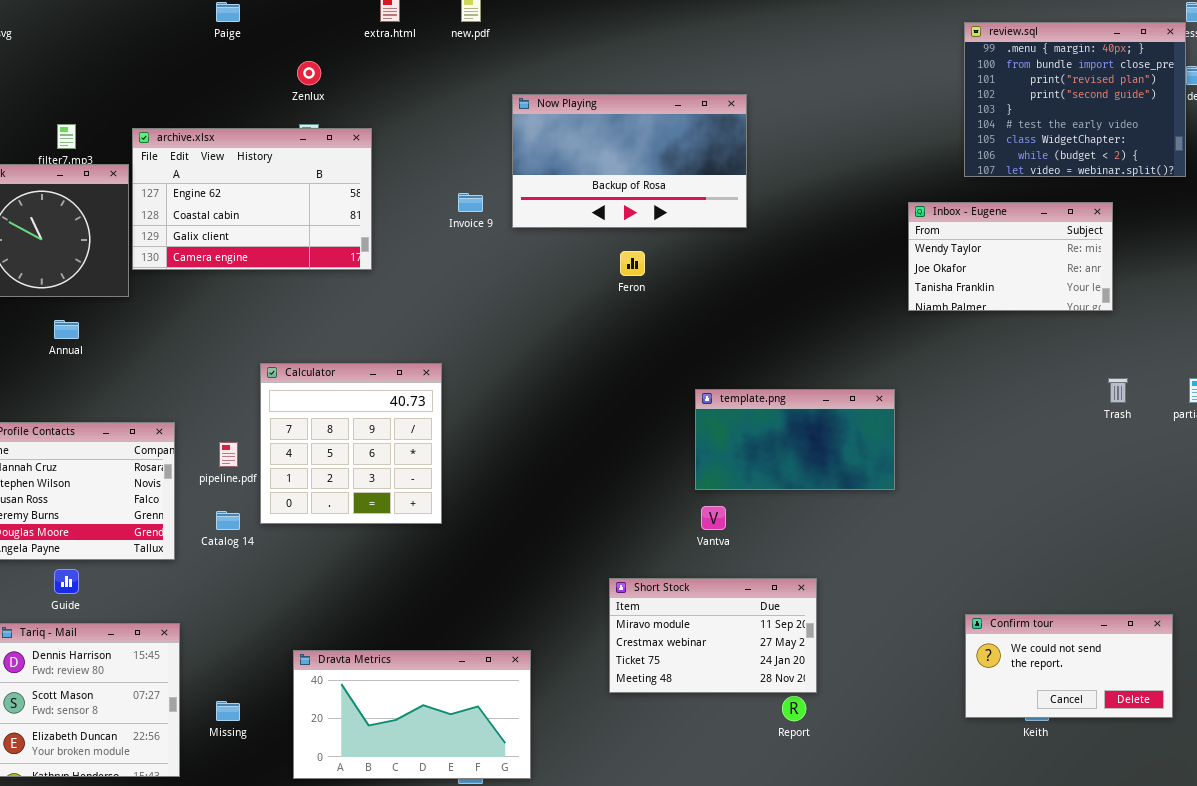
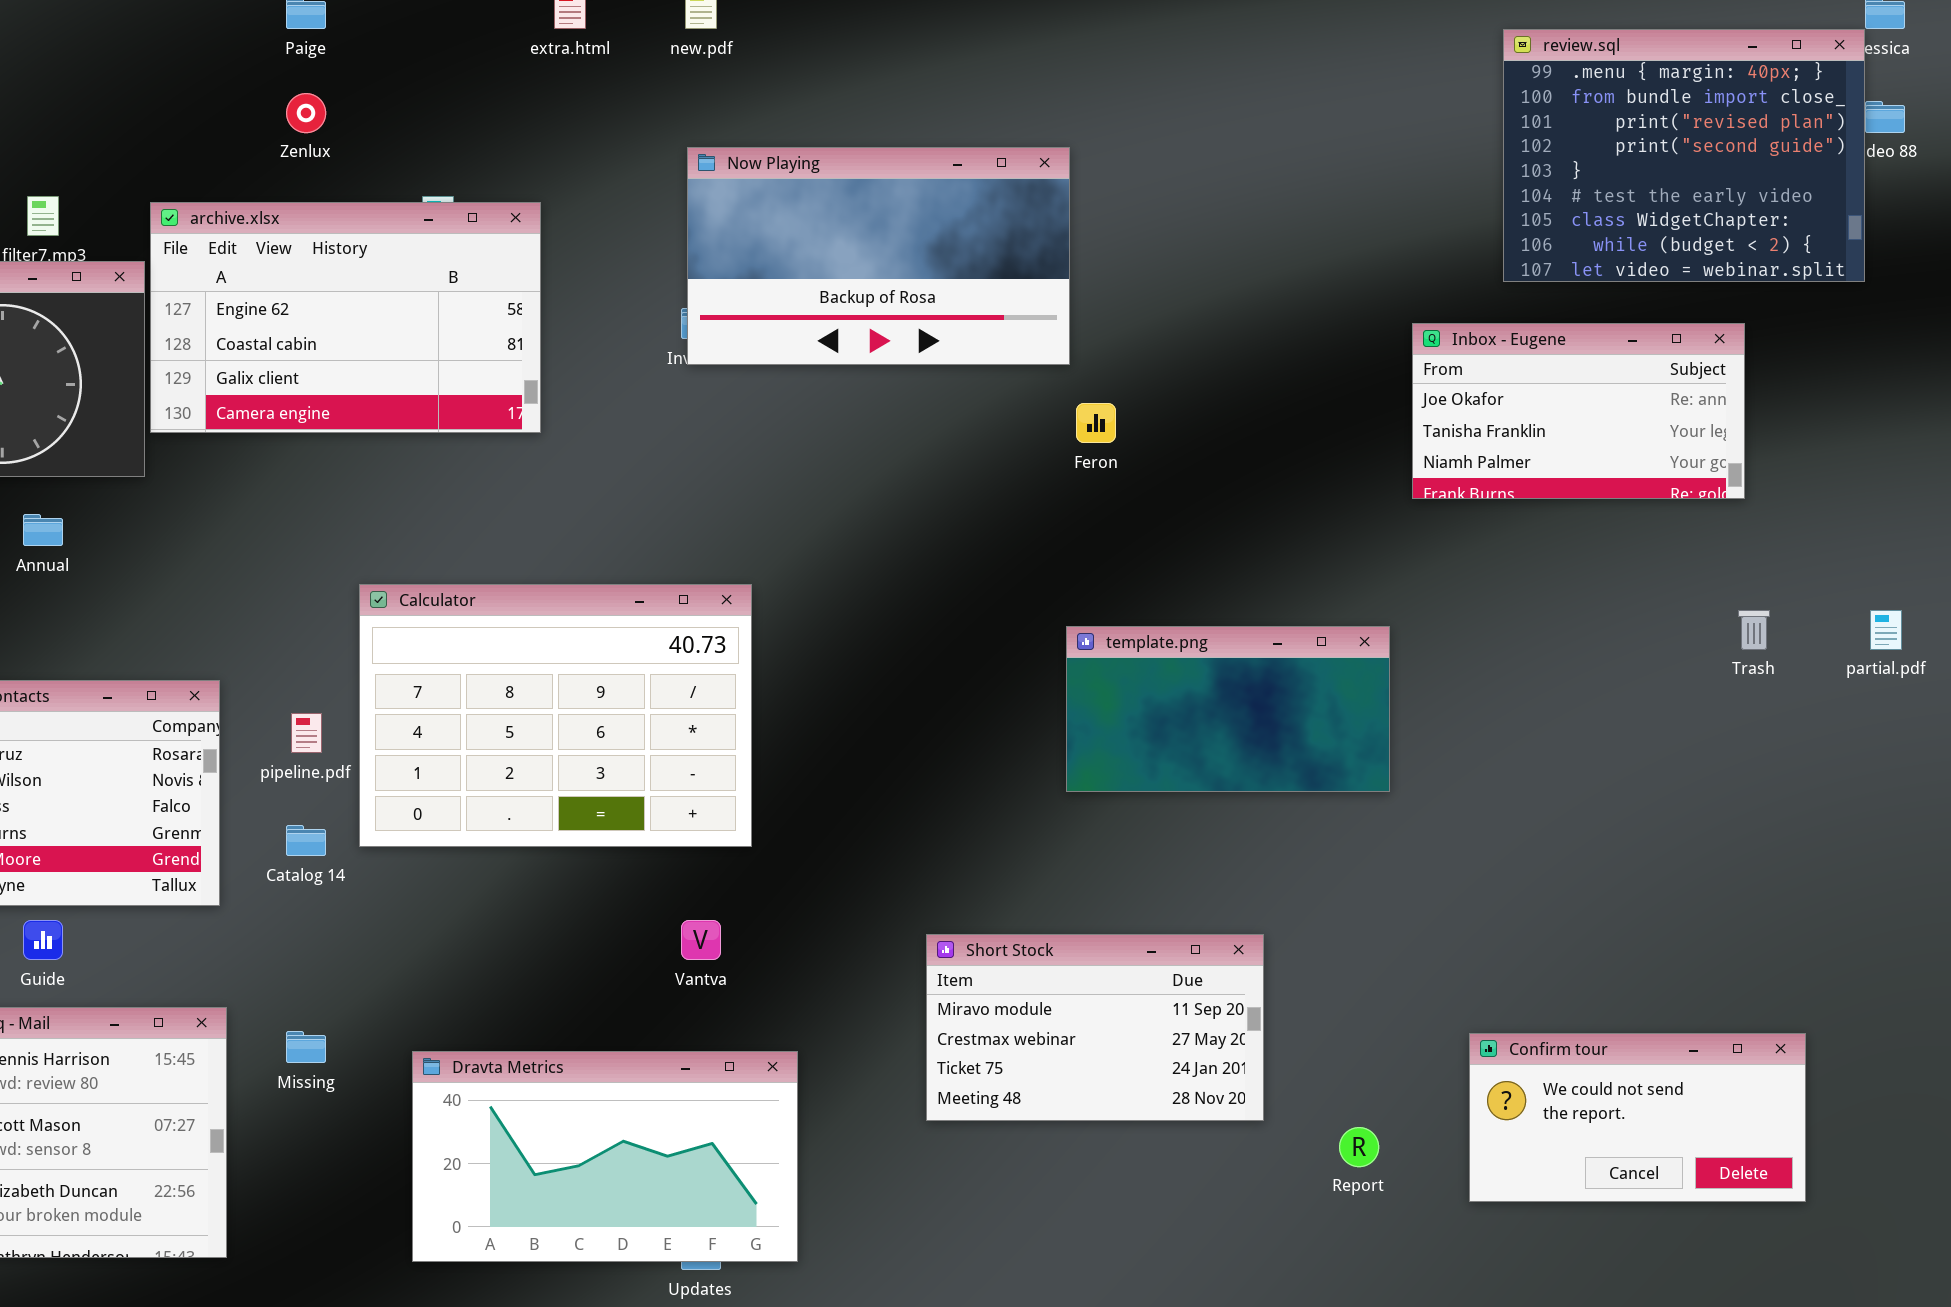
Zenlux: [297,61,321,85] -> [286,93,326,133], moved
Now Playing: [512,94,747,228] -> [687,147,1070,365], moved
Inbox - Eugene: [908,202,1113,311] -> [1412,323,1745,499], scrolled down 1 row
Feron: [620,251,645,276] -> [1076,403,1116,443], moved
Calculator: [260,363,442,524] -> [359,584,752,847], resized
Vantva: [701,506,726,530] -> [681,920,721,960], moved
Confirm tour: [965,614,1173,718] -> [1469,1033,1806,1202], moved
Report: [782,696,806,721] -> [1339,1127,1379,1167], moved
Missing: [216,701,240,721] -> [286,1031,326,1063], moved

